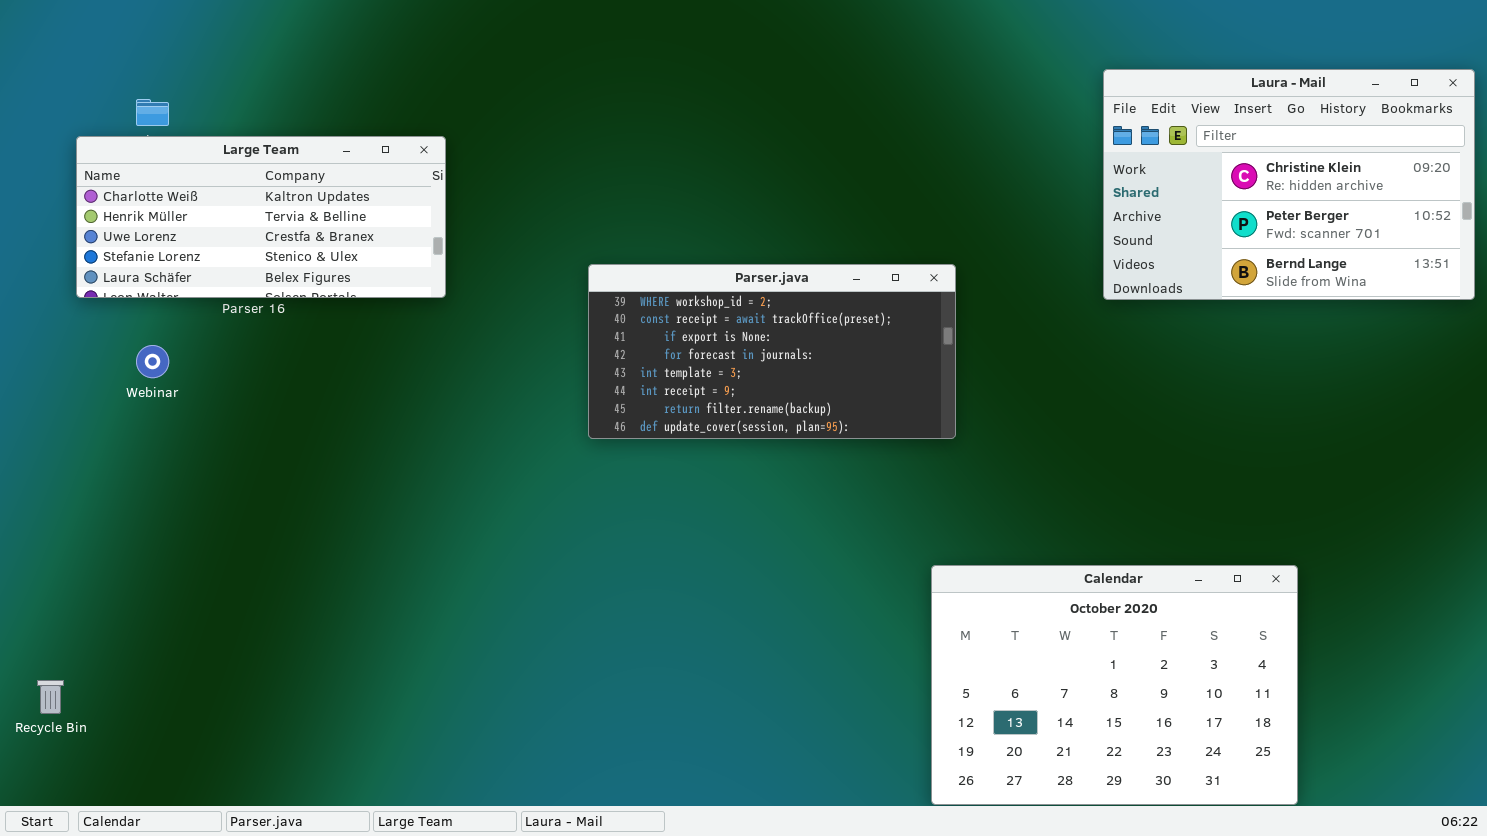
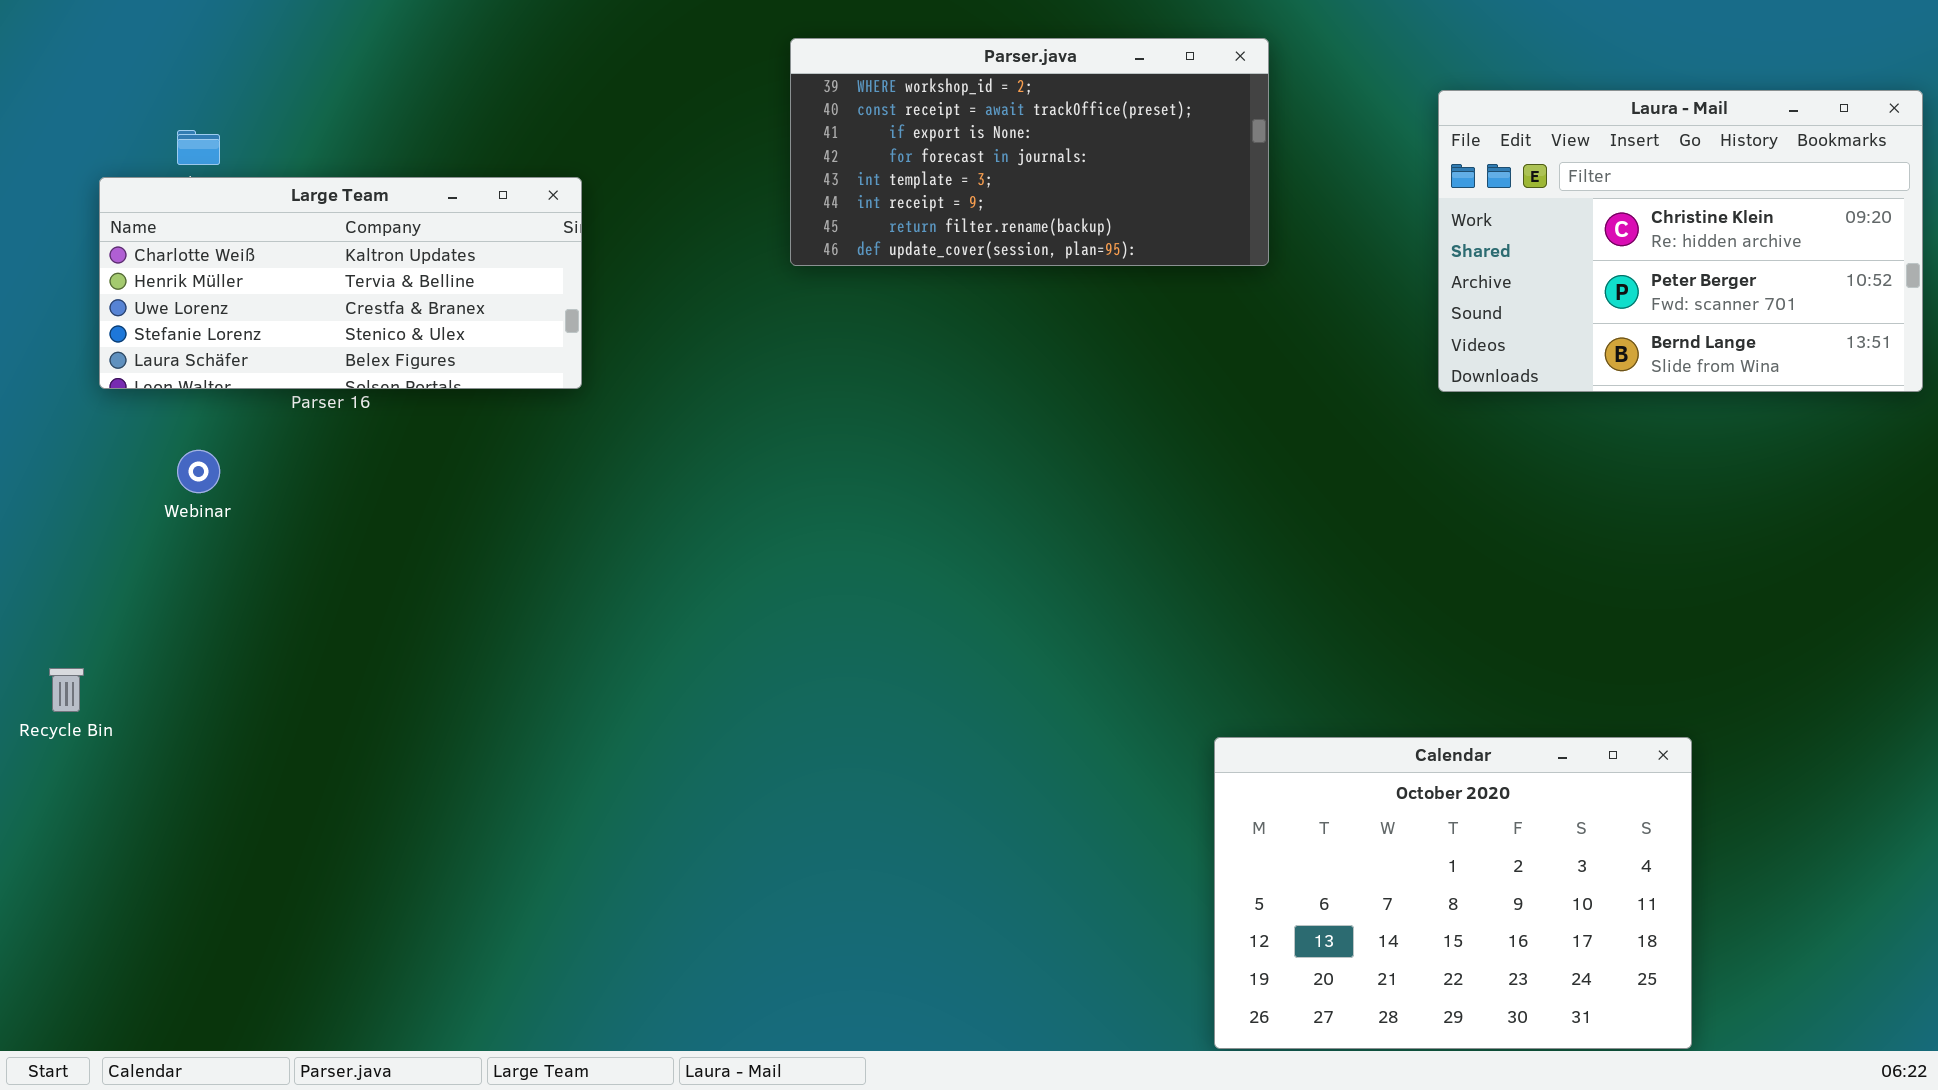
Parser.java: [588,264,956,439] -> [790,38,1269,266], moved
Recycle Bin: [37,680,64,714] -> [49,668,84,712], moved

